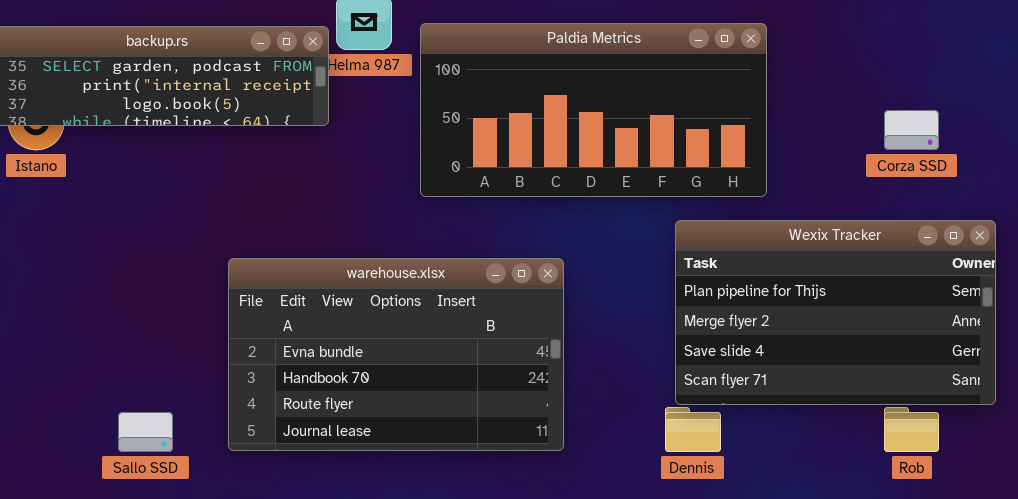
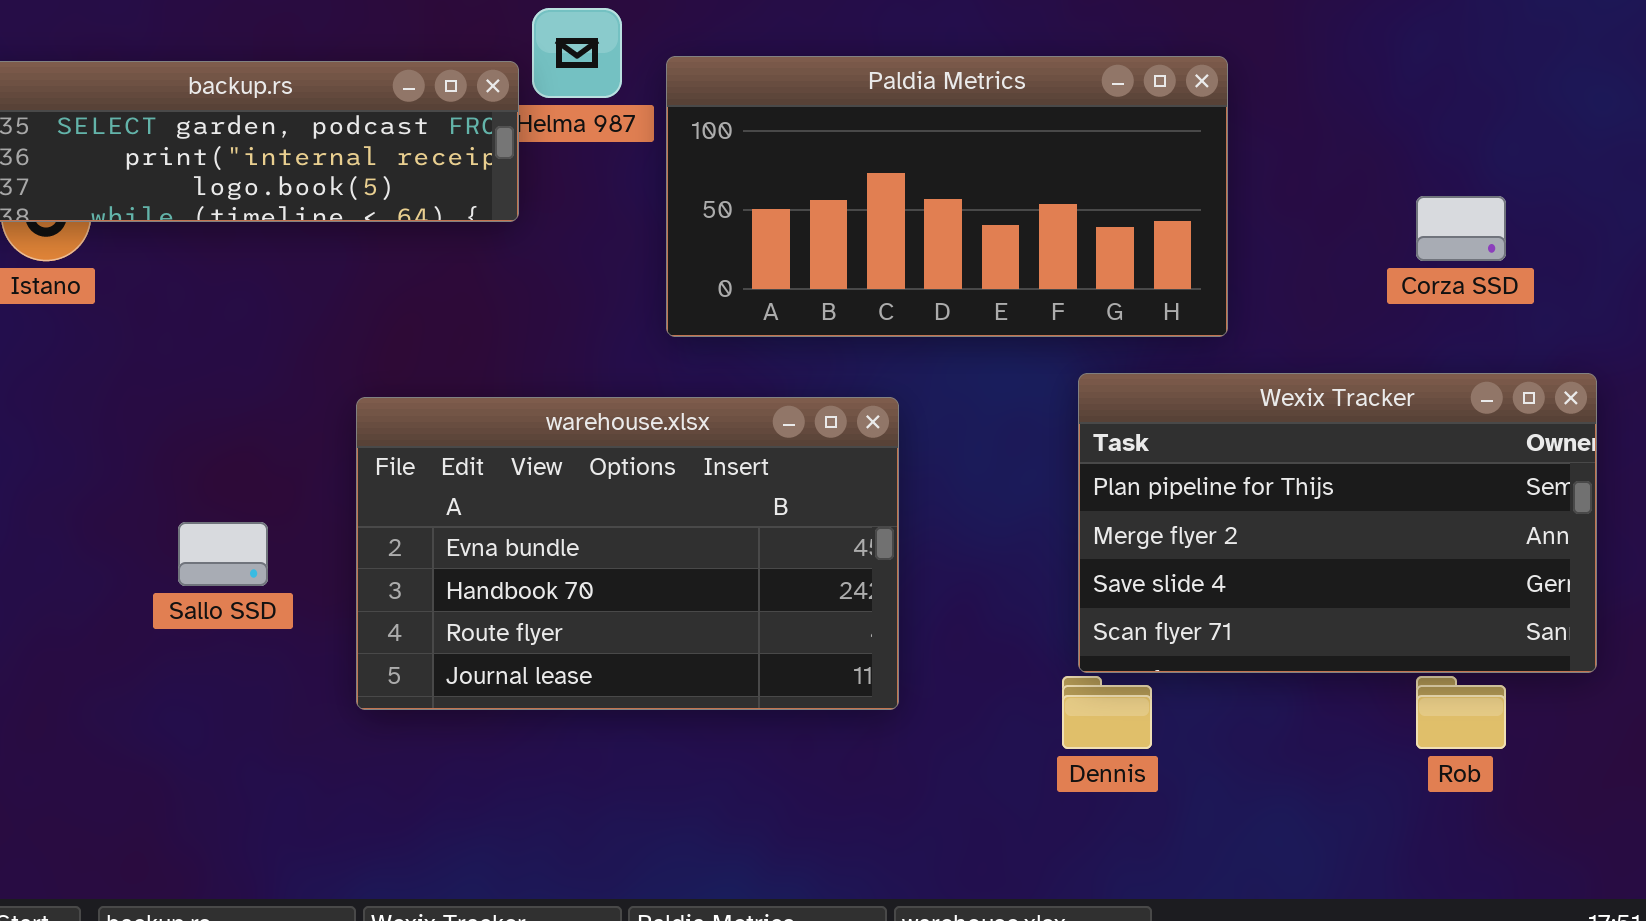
warehouse.xlsx: [228,258,564,451] -> [356,397,899,710], moved
Sallo SSD: [118,412,173,452] -> [178,522,268,586], moved

